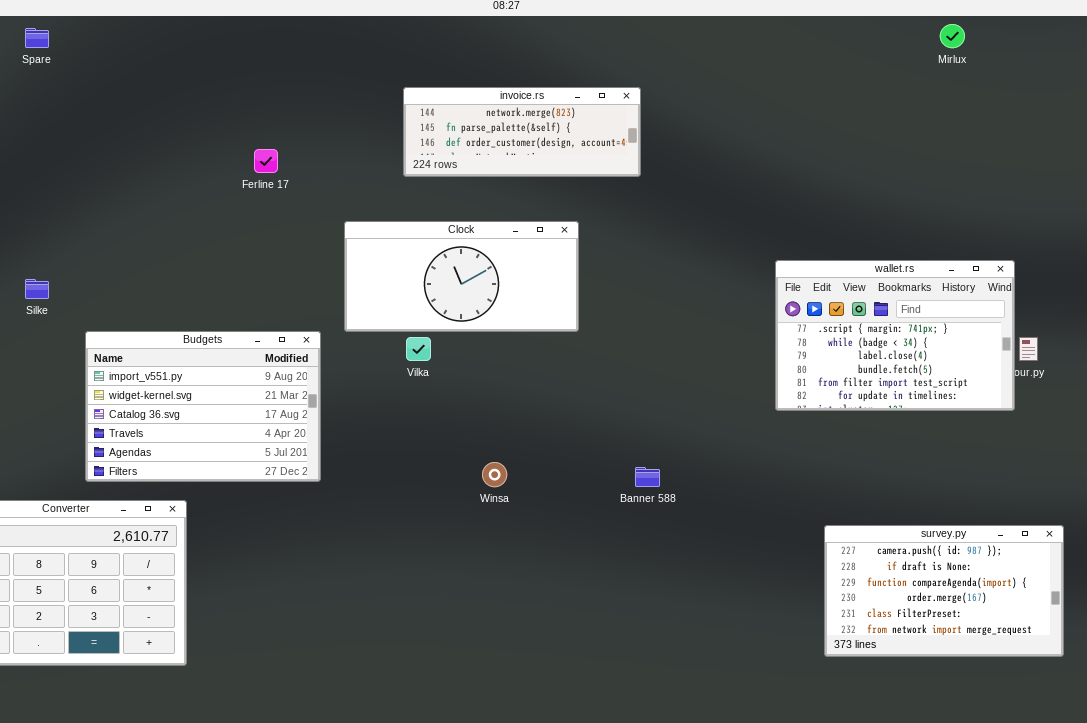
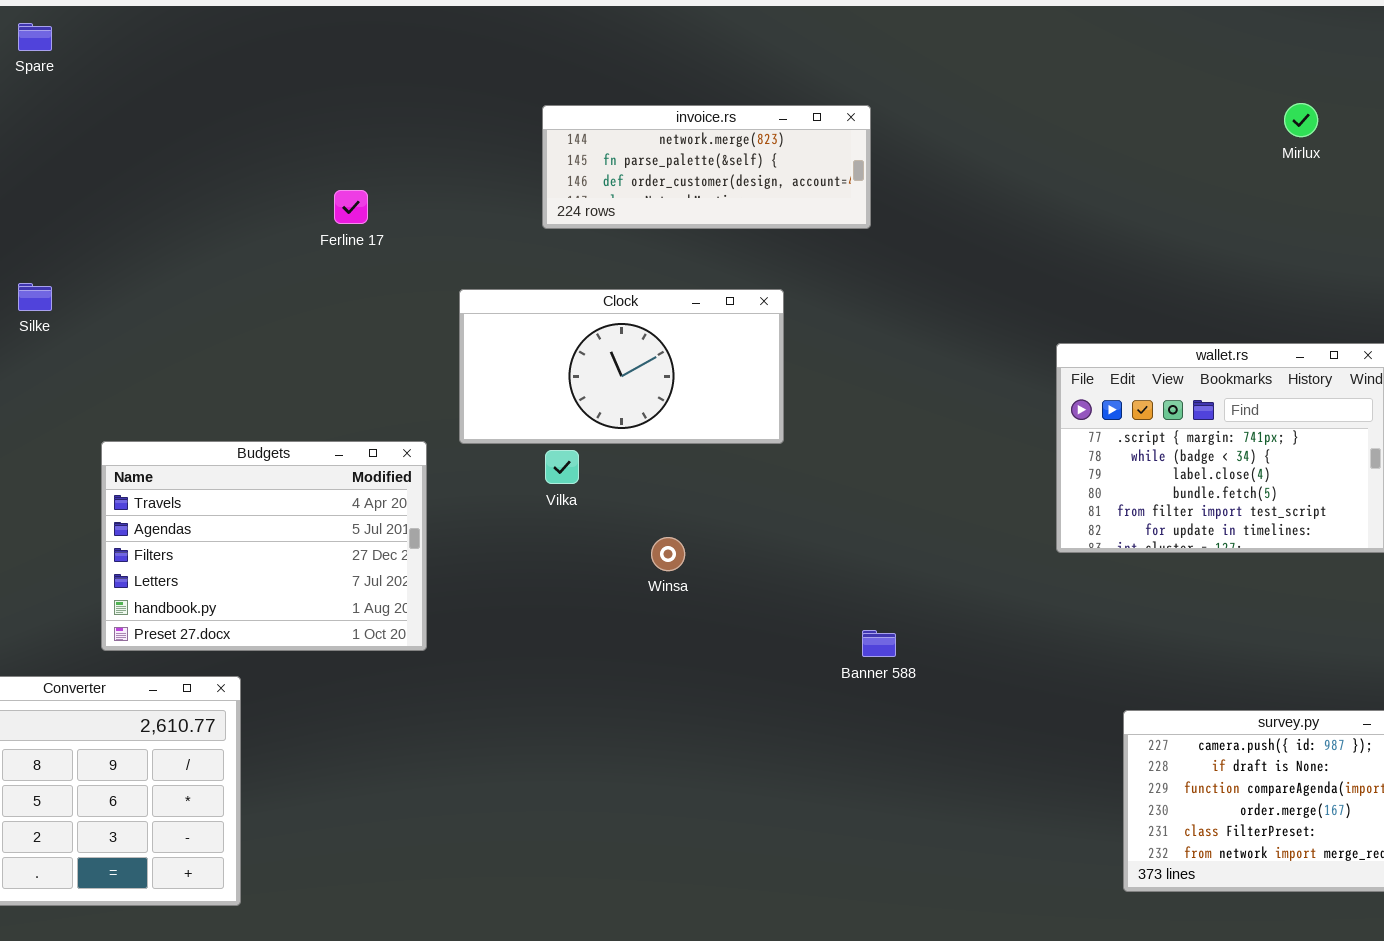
Mirlux: [940,24,965,48] -> [1284,103,1318,137], moved
Silke: [25,279,49,299] -> [18,283,52,311], moved
Budgets: [85,331,321,482] -> [101,441,427,651], scrolled down 3 rows
Winsa: [482,462,507,487] -> [651,537,685,571], moved

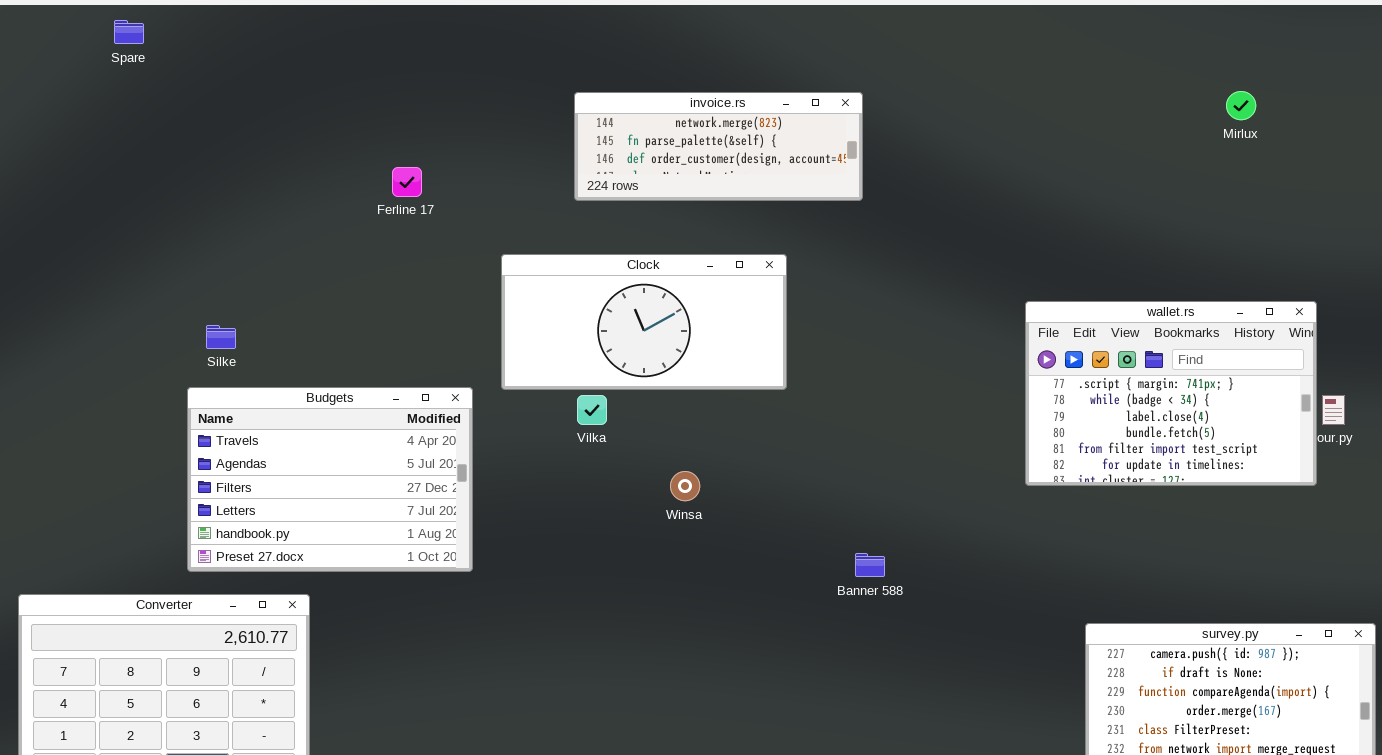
Silke: [18,283,52,311] -> [206,325,236,349], moved

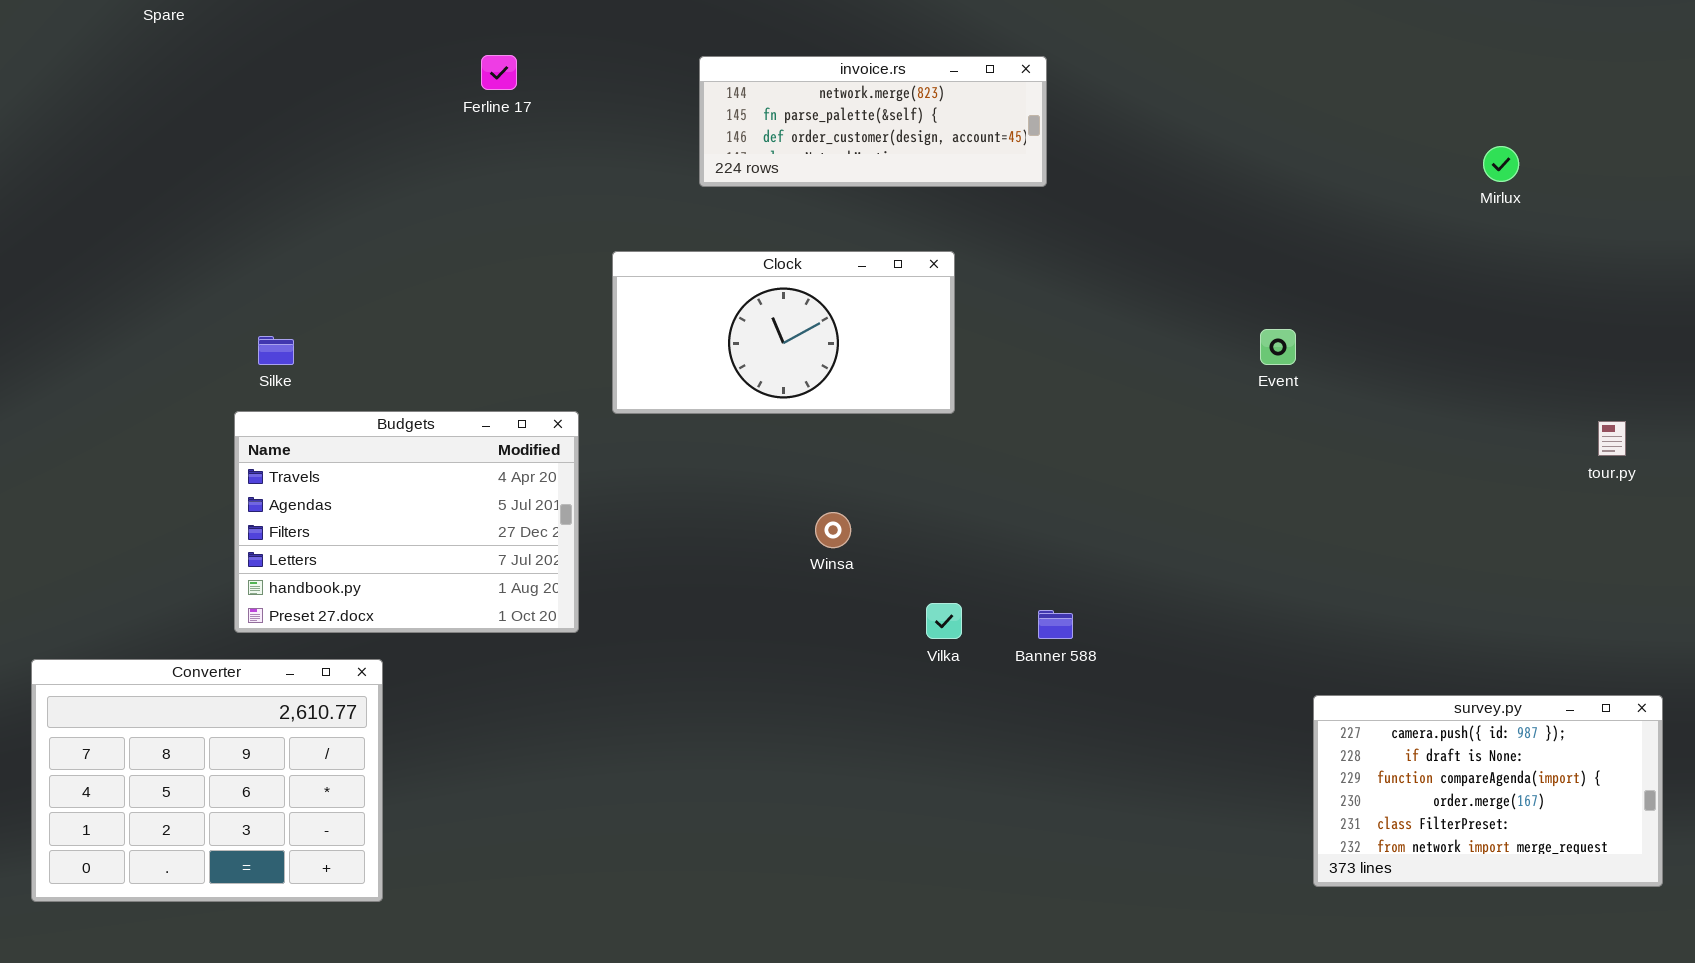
Mirlux: [1226,91,1256,120] -> [1483,146,1519,182], moved
Ferline 17: [392,167,422,197] -> [481,55,517,90], moved
wallet.rs: [1025,301,1317,486] -> none, closed
Vilka: [577,395,607,425] -> [926,603,962,639], moved

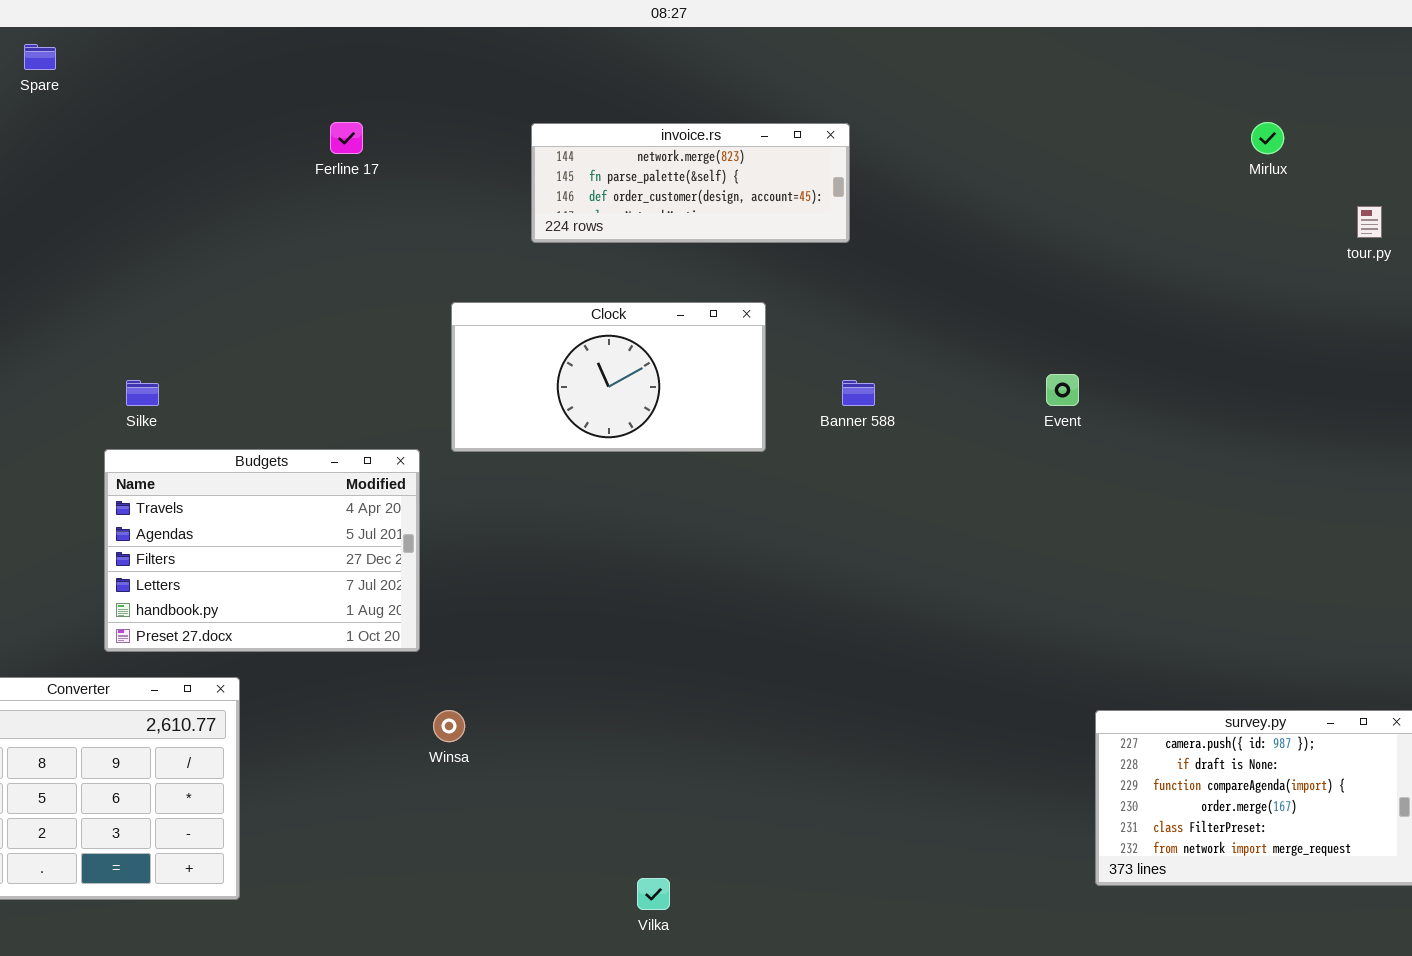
Mirlux: [1483,146,1519,182] -> [1251,122,1284,154], moved
tour.py: [1598,421,1626,456] -> [1357,206,1382,238], moved
Winsa: [815,512,851,548] -> [433,710,465,742], moved
Vilka: [926,603,962,639] -> [637,878,670,910], moved
Banner 588: [1038,610,1073,639] -> [842,380,875,406], moved

